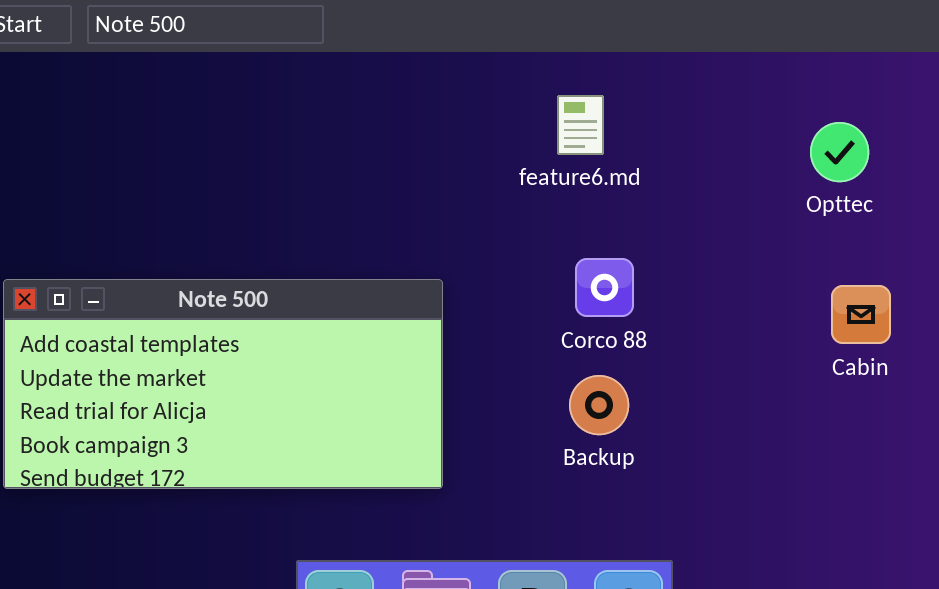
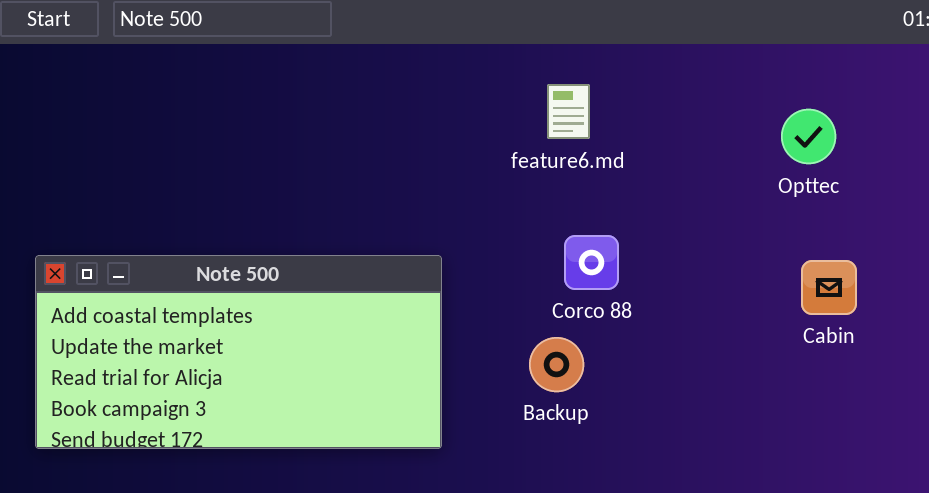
Backup: [569,375,629,435] -> [529,337,584,392], moved

